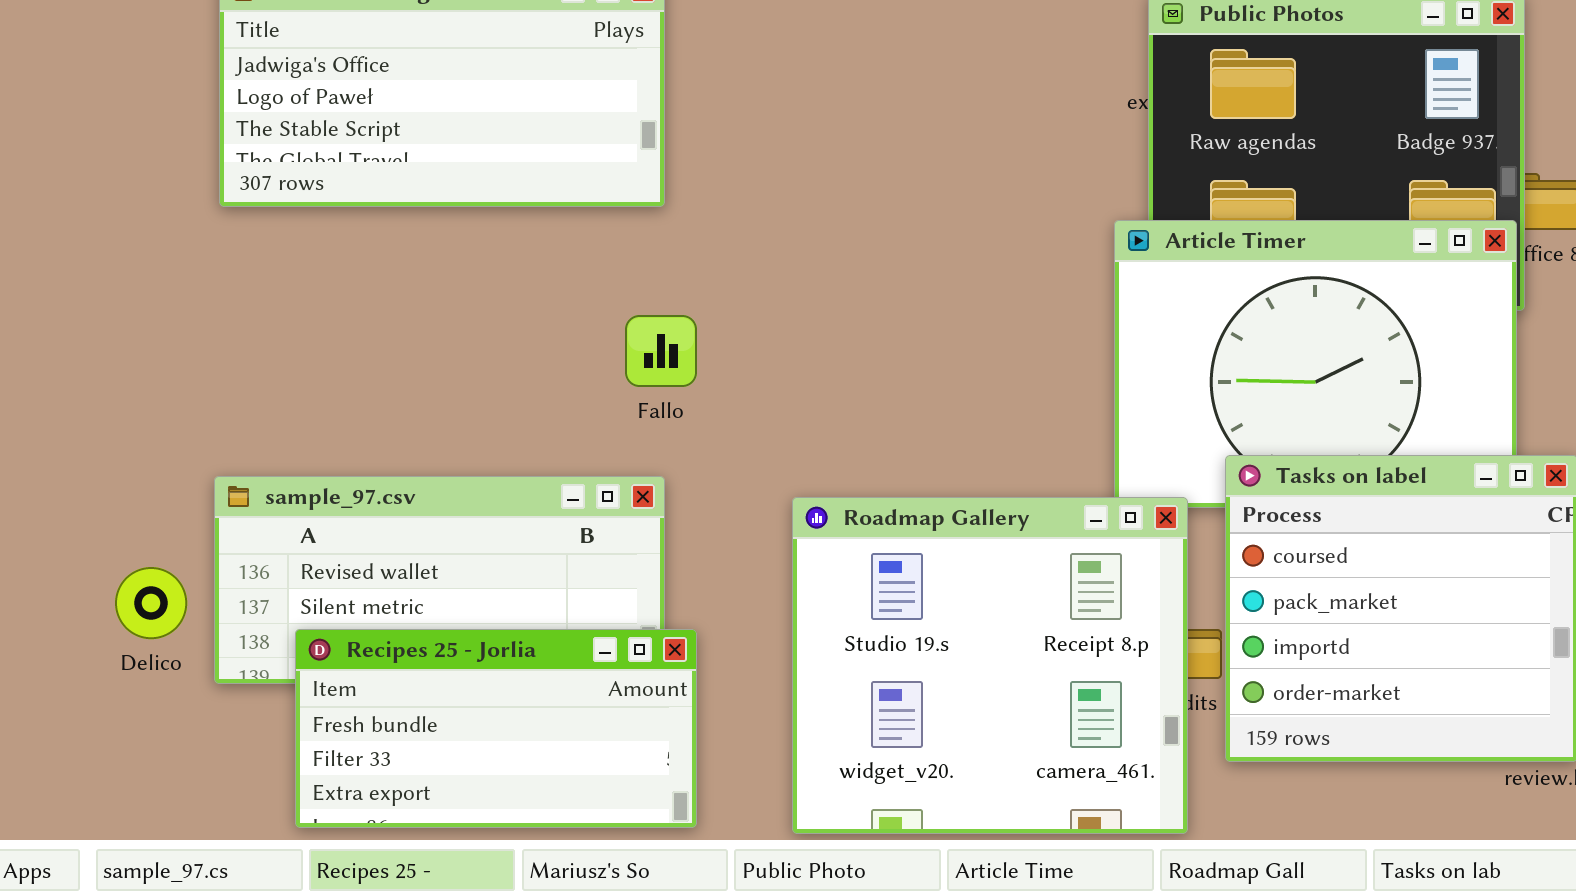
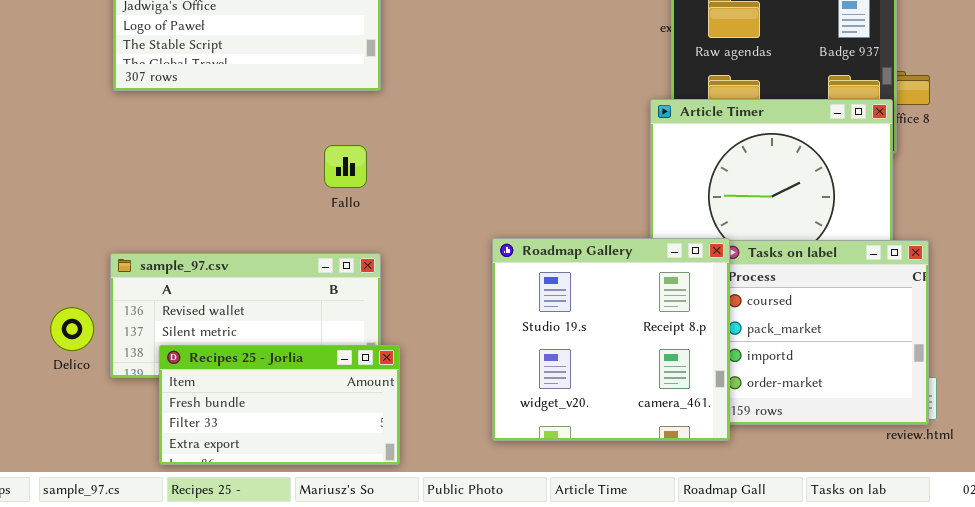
Fallo: [625,315,697,387] -> [324,145,367,188], moved
Roadmap Gallery: [792,497,1188,834] -> [492,238,730,441], moved

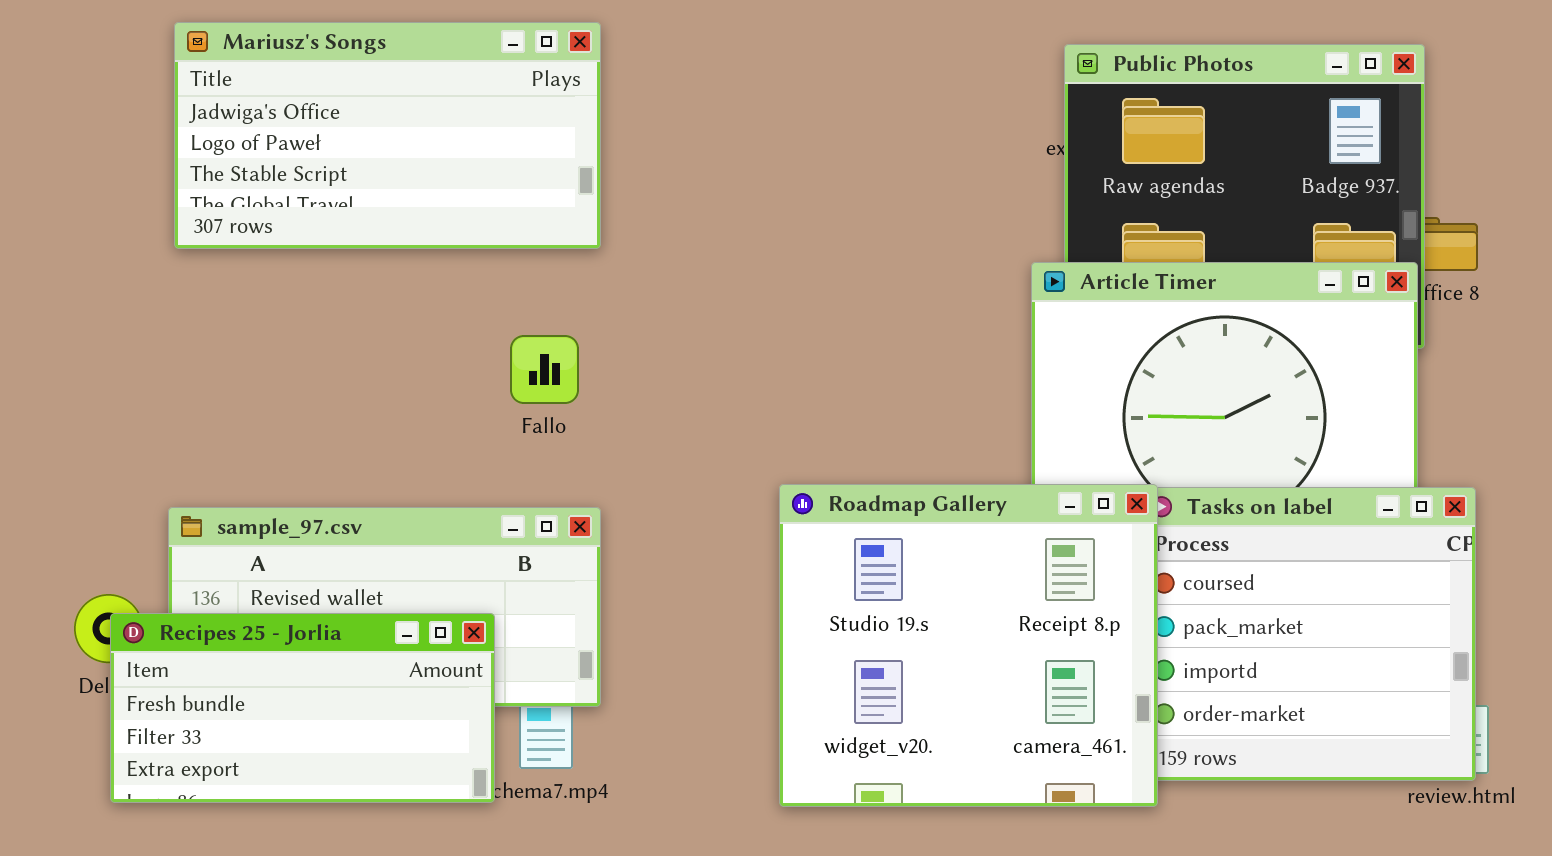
Recipes 25 - Jorlia: [159,345,400,465] -> [110,613,495,803], moved

